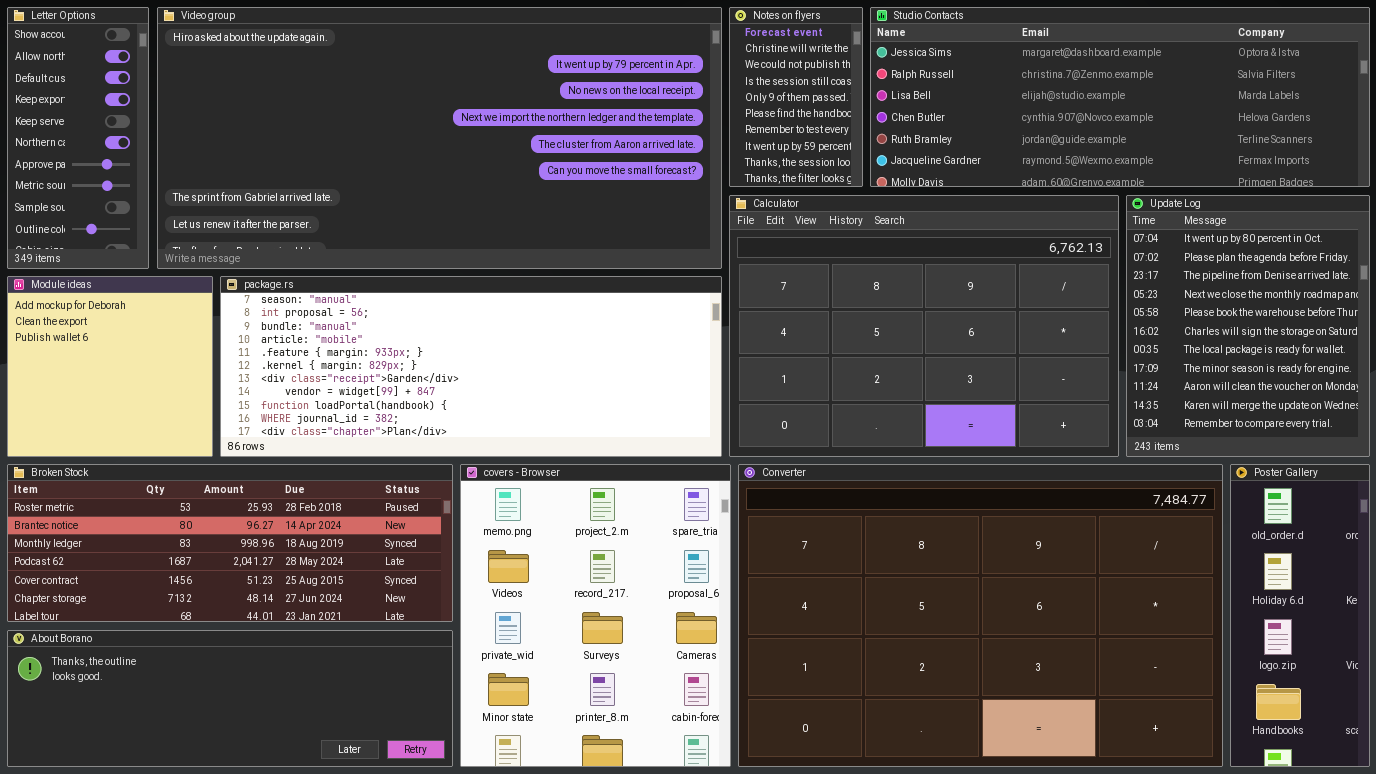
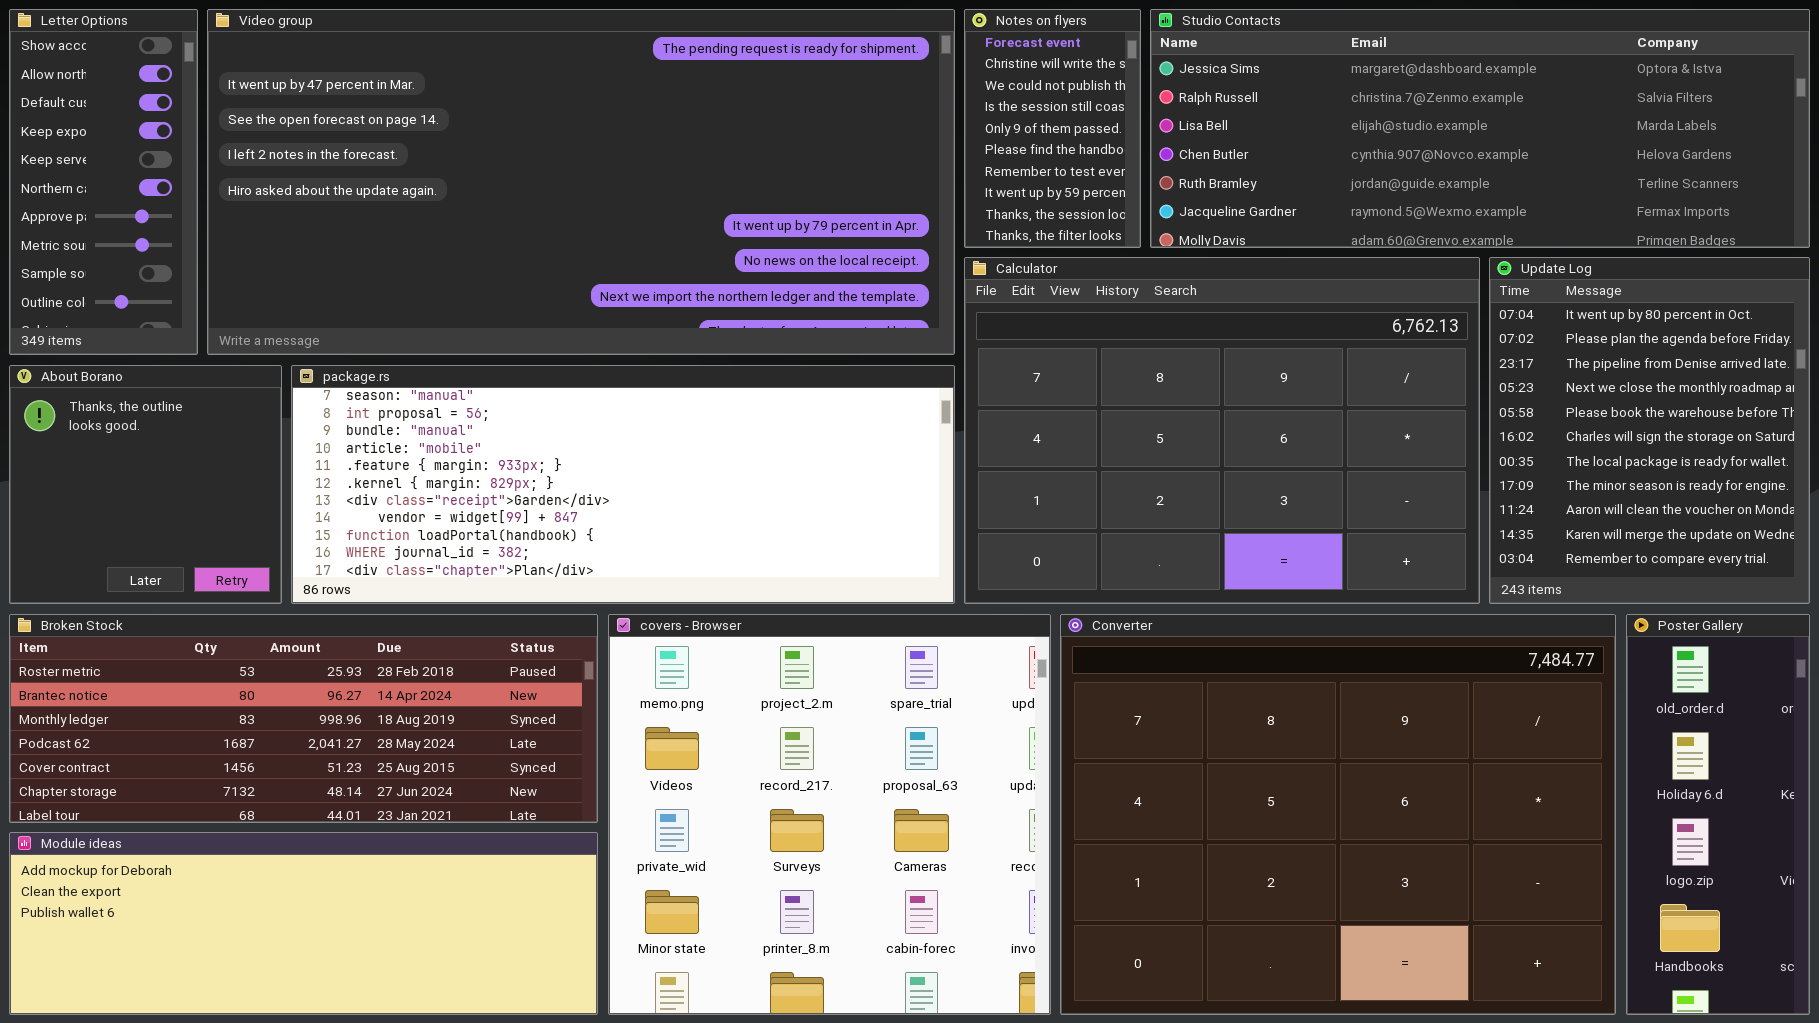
Video group: [157,7,722,269] -> [207,9,955,355], scrolled up 4 rows
Module ideas: [7,276,213,457] -> [9,832,598,1015], moved, resized
covers - Browser: [460,464,731,767] -> [608,614,1051,1015], resized
Converter: [738,464,1223,767] -> [1060,614,1616,1015], resized
About Borano: [7,630,453,767] -> [9,365,282,604], moved, resized

